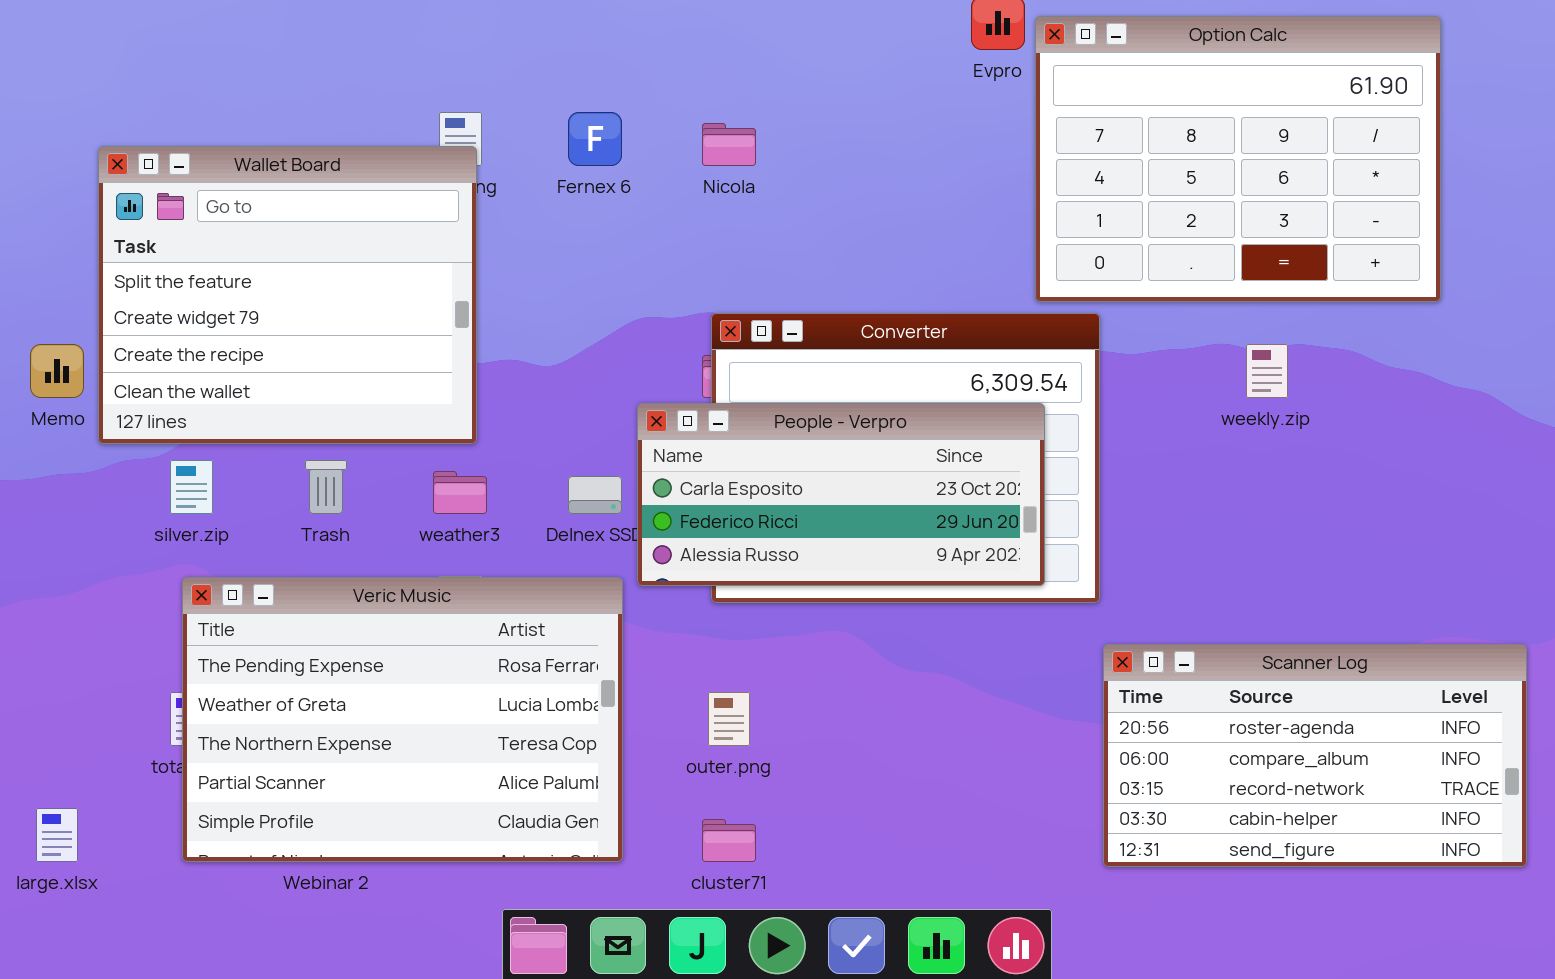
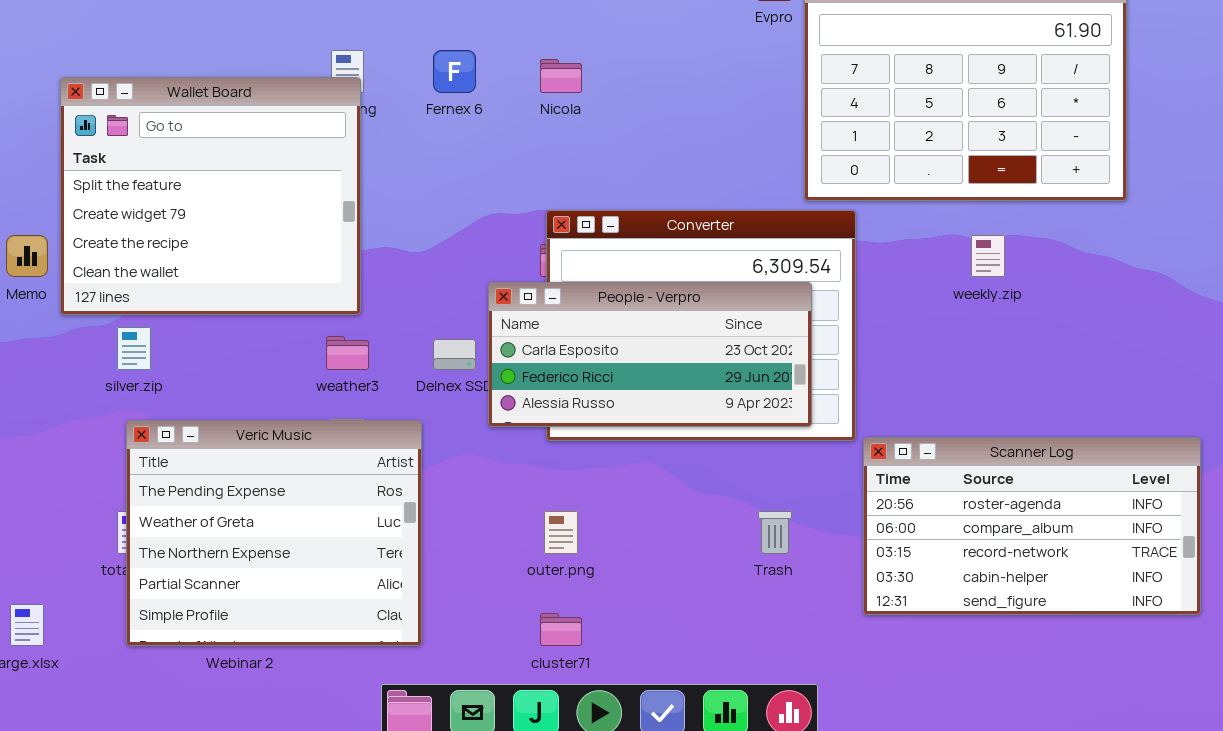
Trash: [305,460,347,514] -> [758,511,792,554], moved
Veric Music: [182,577,623,862] -> [126,420,422,646], resized
Scanner Log: [1103,644,1527,867] -> [863,437,1201,615], moved

